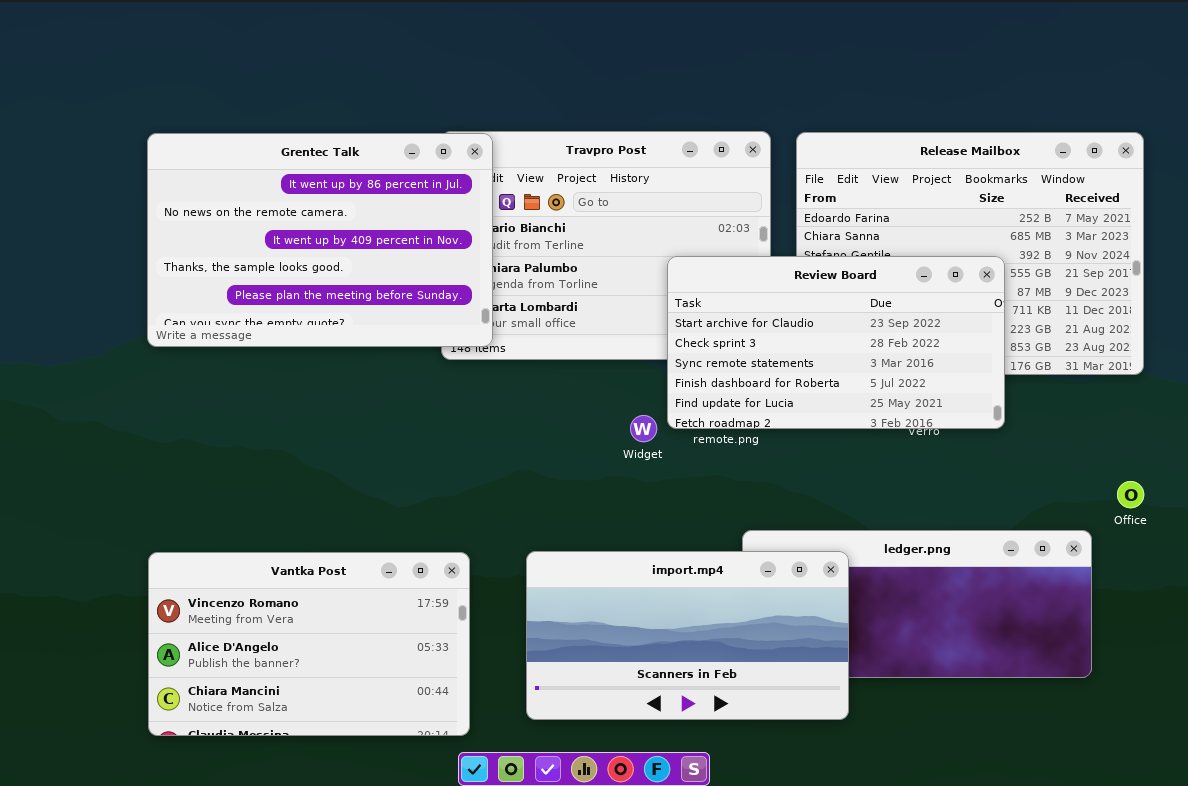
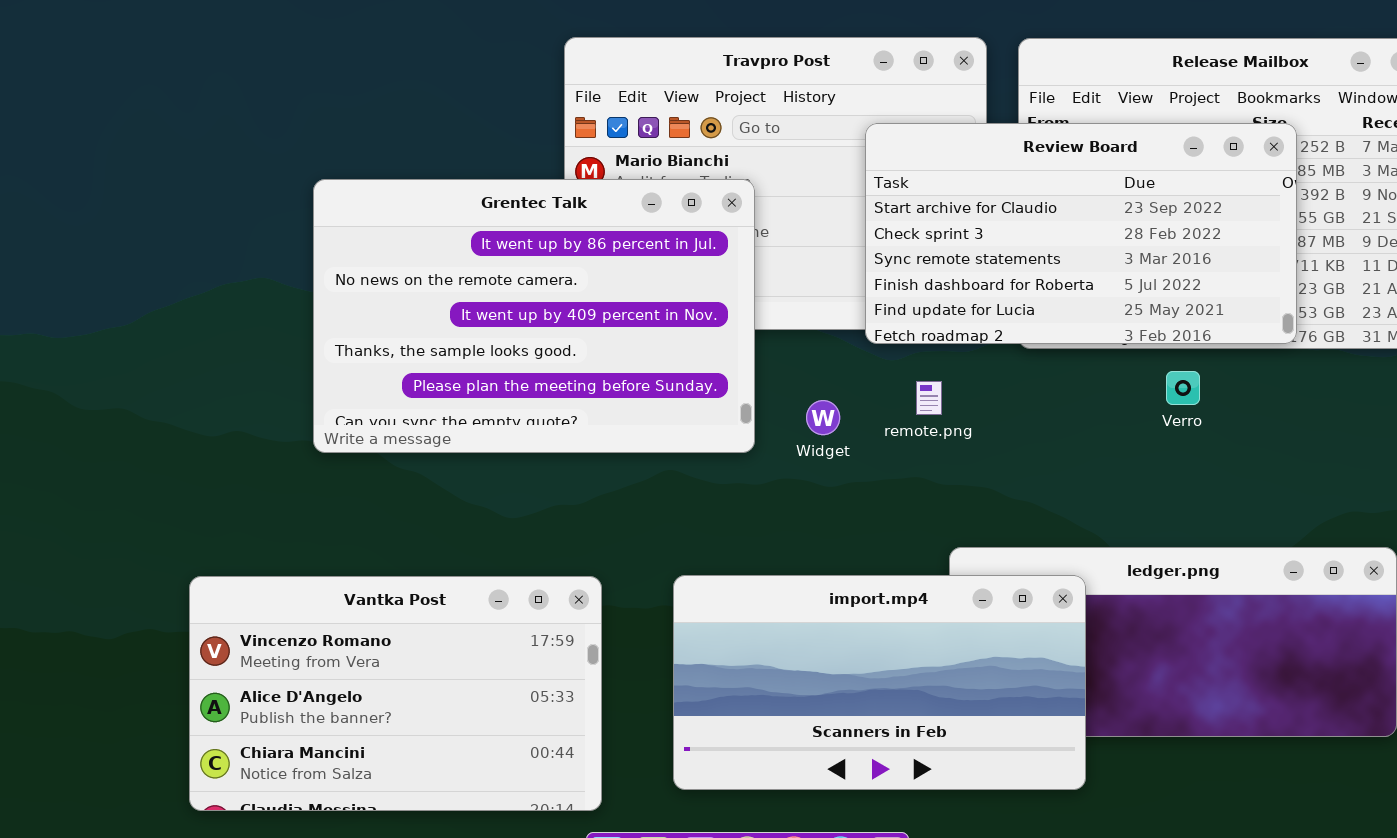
Grentec Talk: [147,133,493,347] -> [313,179,755,453], moved
Review Board: [667,256,1005,429] -> [865,123,1297,344], moved

